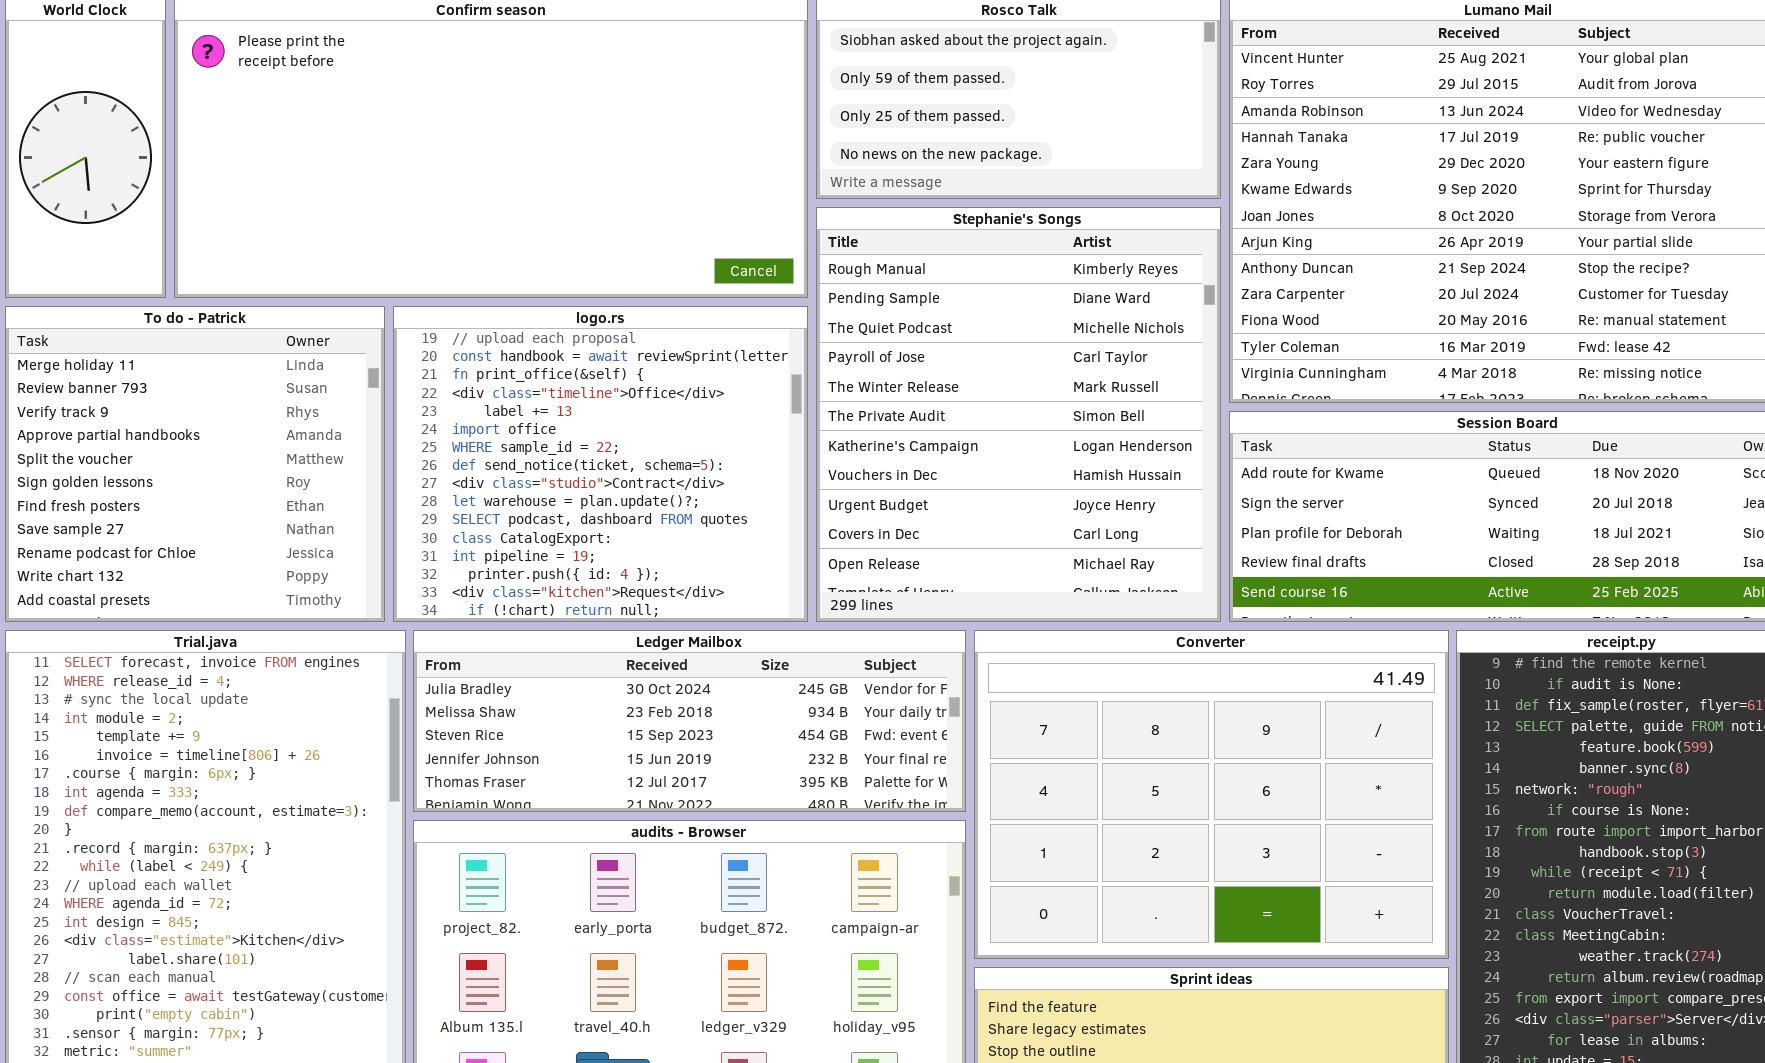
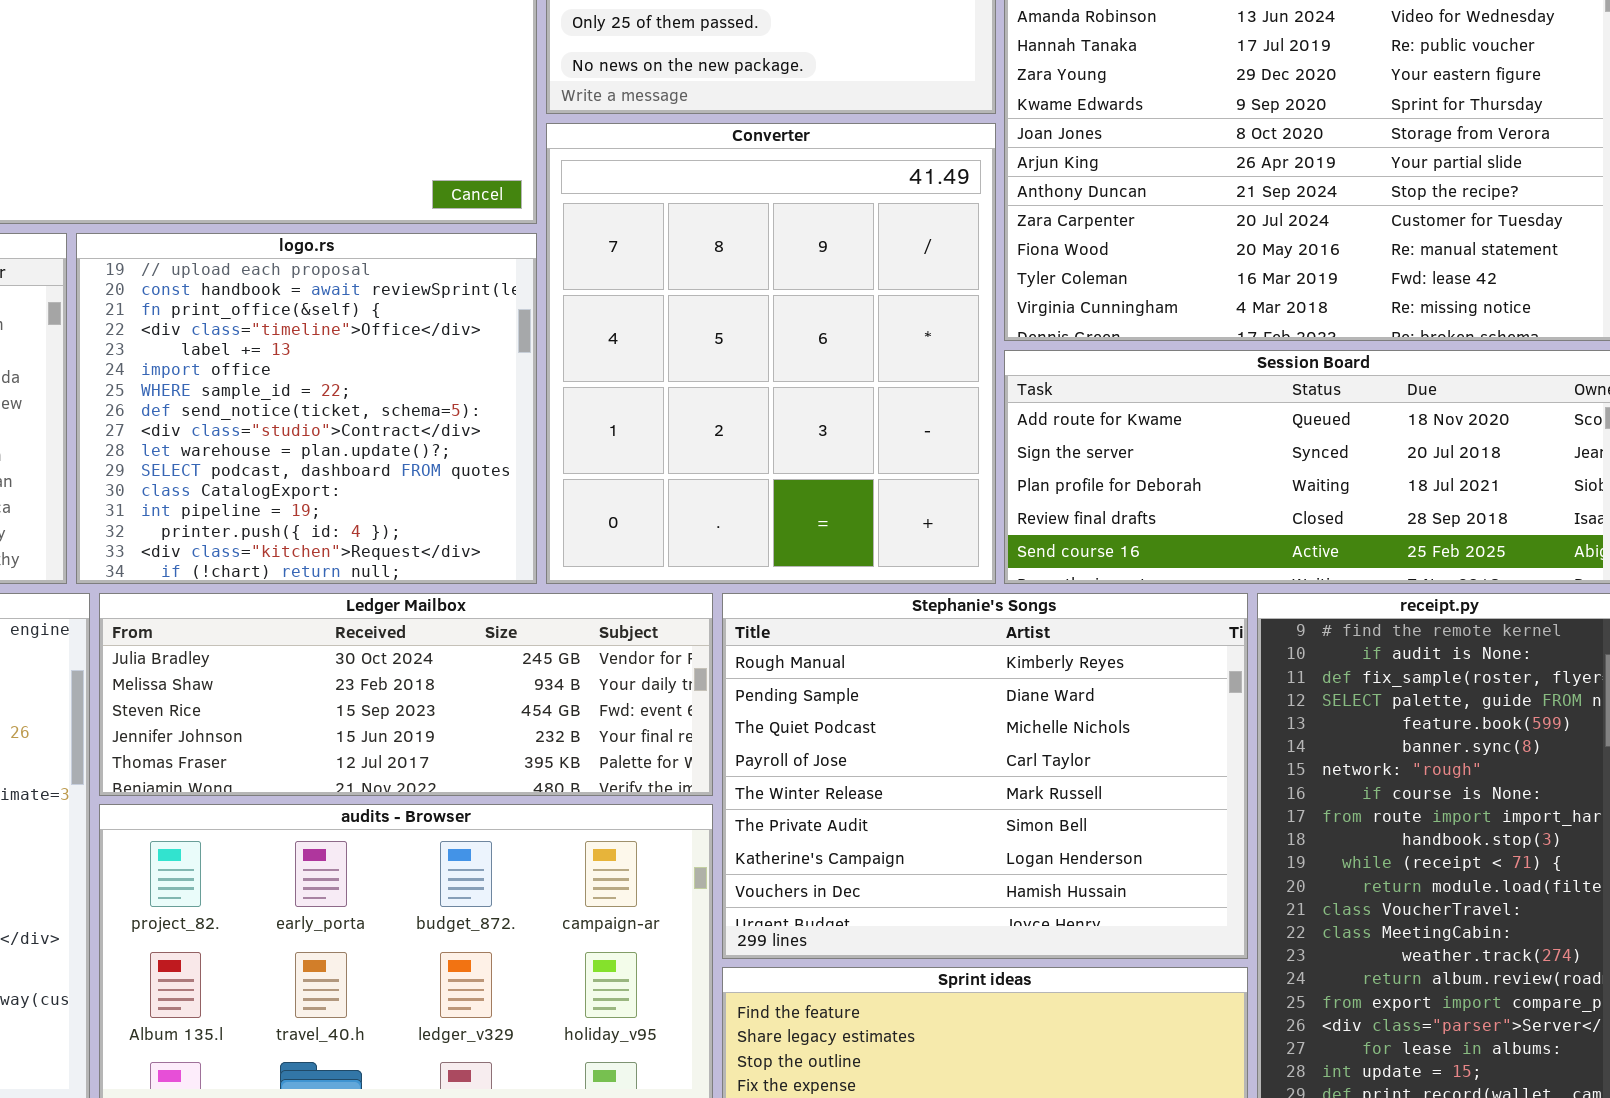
Stephanie's Songs: [816,207,1221,622] -> [722,593,1248,959], moved, resized
Converter: [974,630,1449,959] -> [546,123,996,584], moved, resized

